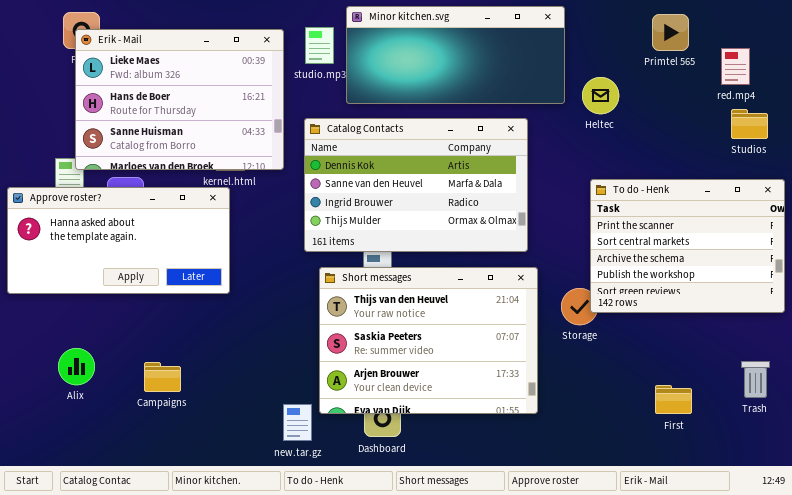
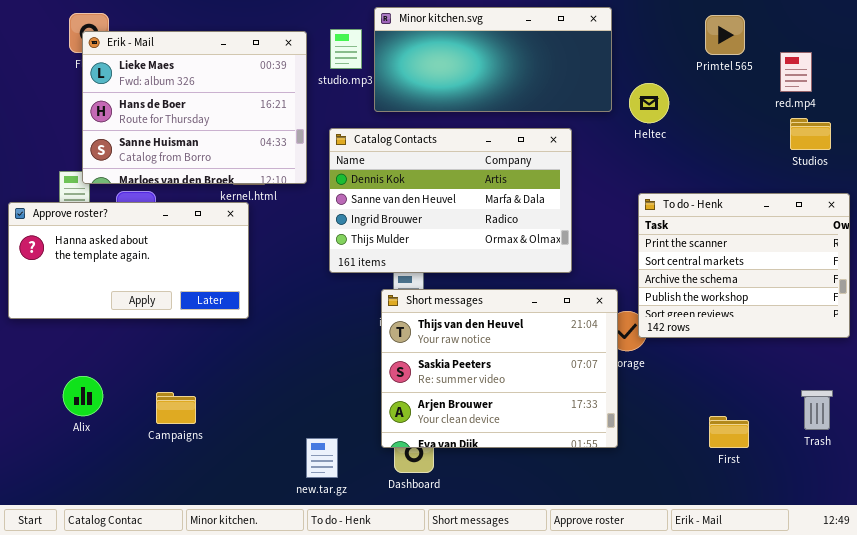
Short messages: [319,267,538,414] -> [381,289,618,448], moved

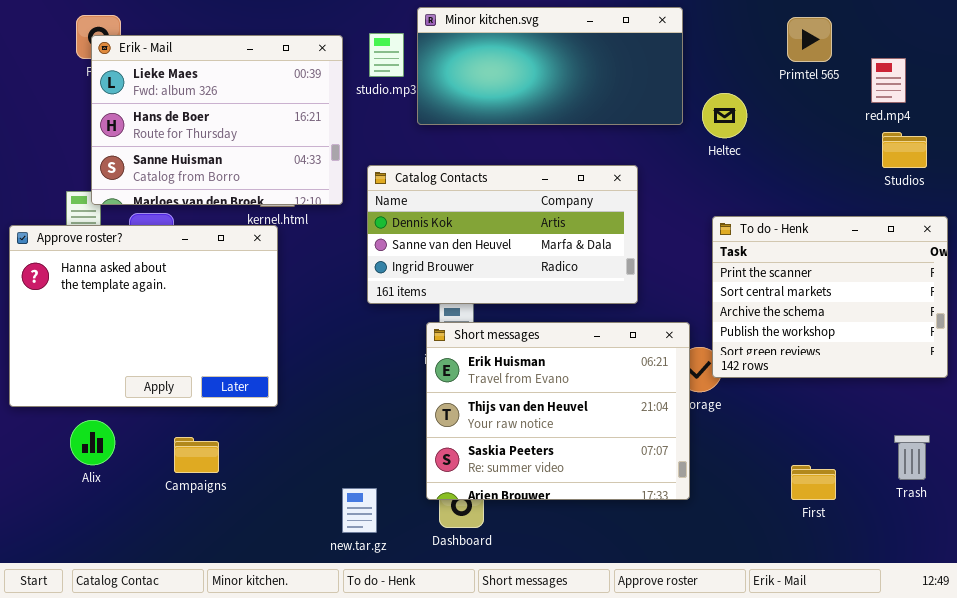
Catalog Contacts: [329,128,572,273] -> [367,165,638,304], resized
Approve roster?: [8,202,249,319] -> [9,225,278,407], resized
Short messages: [381,289,618,448] -> [426,322,690,500], scrolled up 1 row

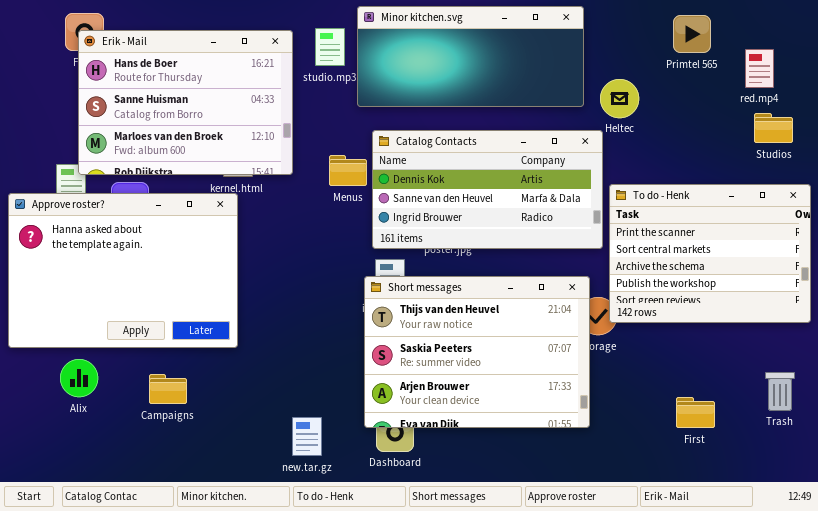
Erik - Mail: [91,35,343,205] -> [78,30,293,175], scrolled down 1 row
Catalog Contacts: [367,165,638,304] -> [372,130,603,249], moved
Short messages: [426,322,690,500] -> [364,276,590,428], scrolled down 1 row

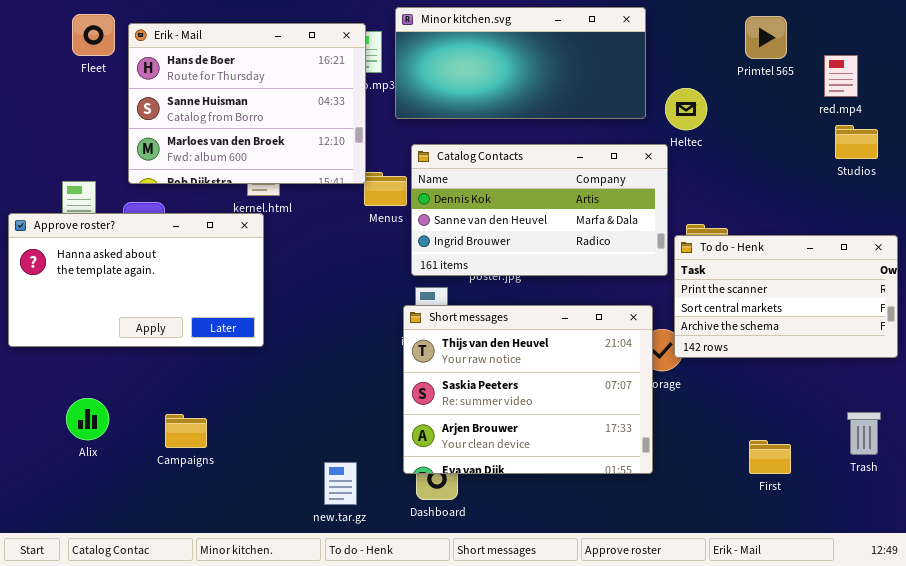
Erik - Mail: [78,30,293,175] -> [128,23,366,184], moved
To do - Henk: [609,184,811,323] -> [674,235,898,358], resized
Approve roster?: [8,193,238,348] -> [8,213,264,347], resized

